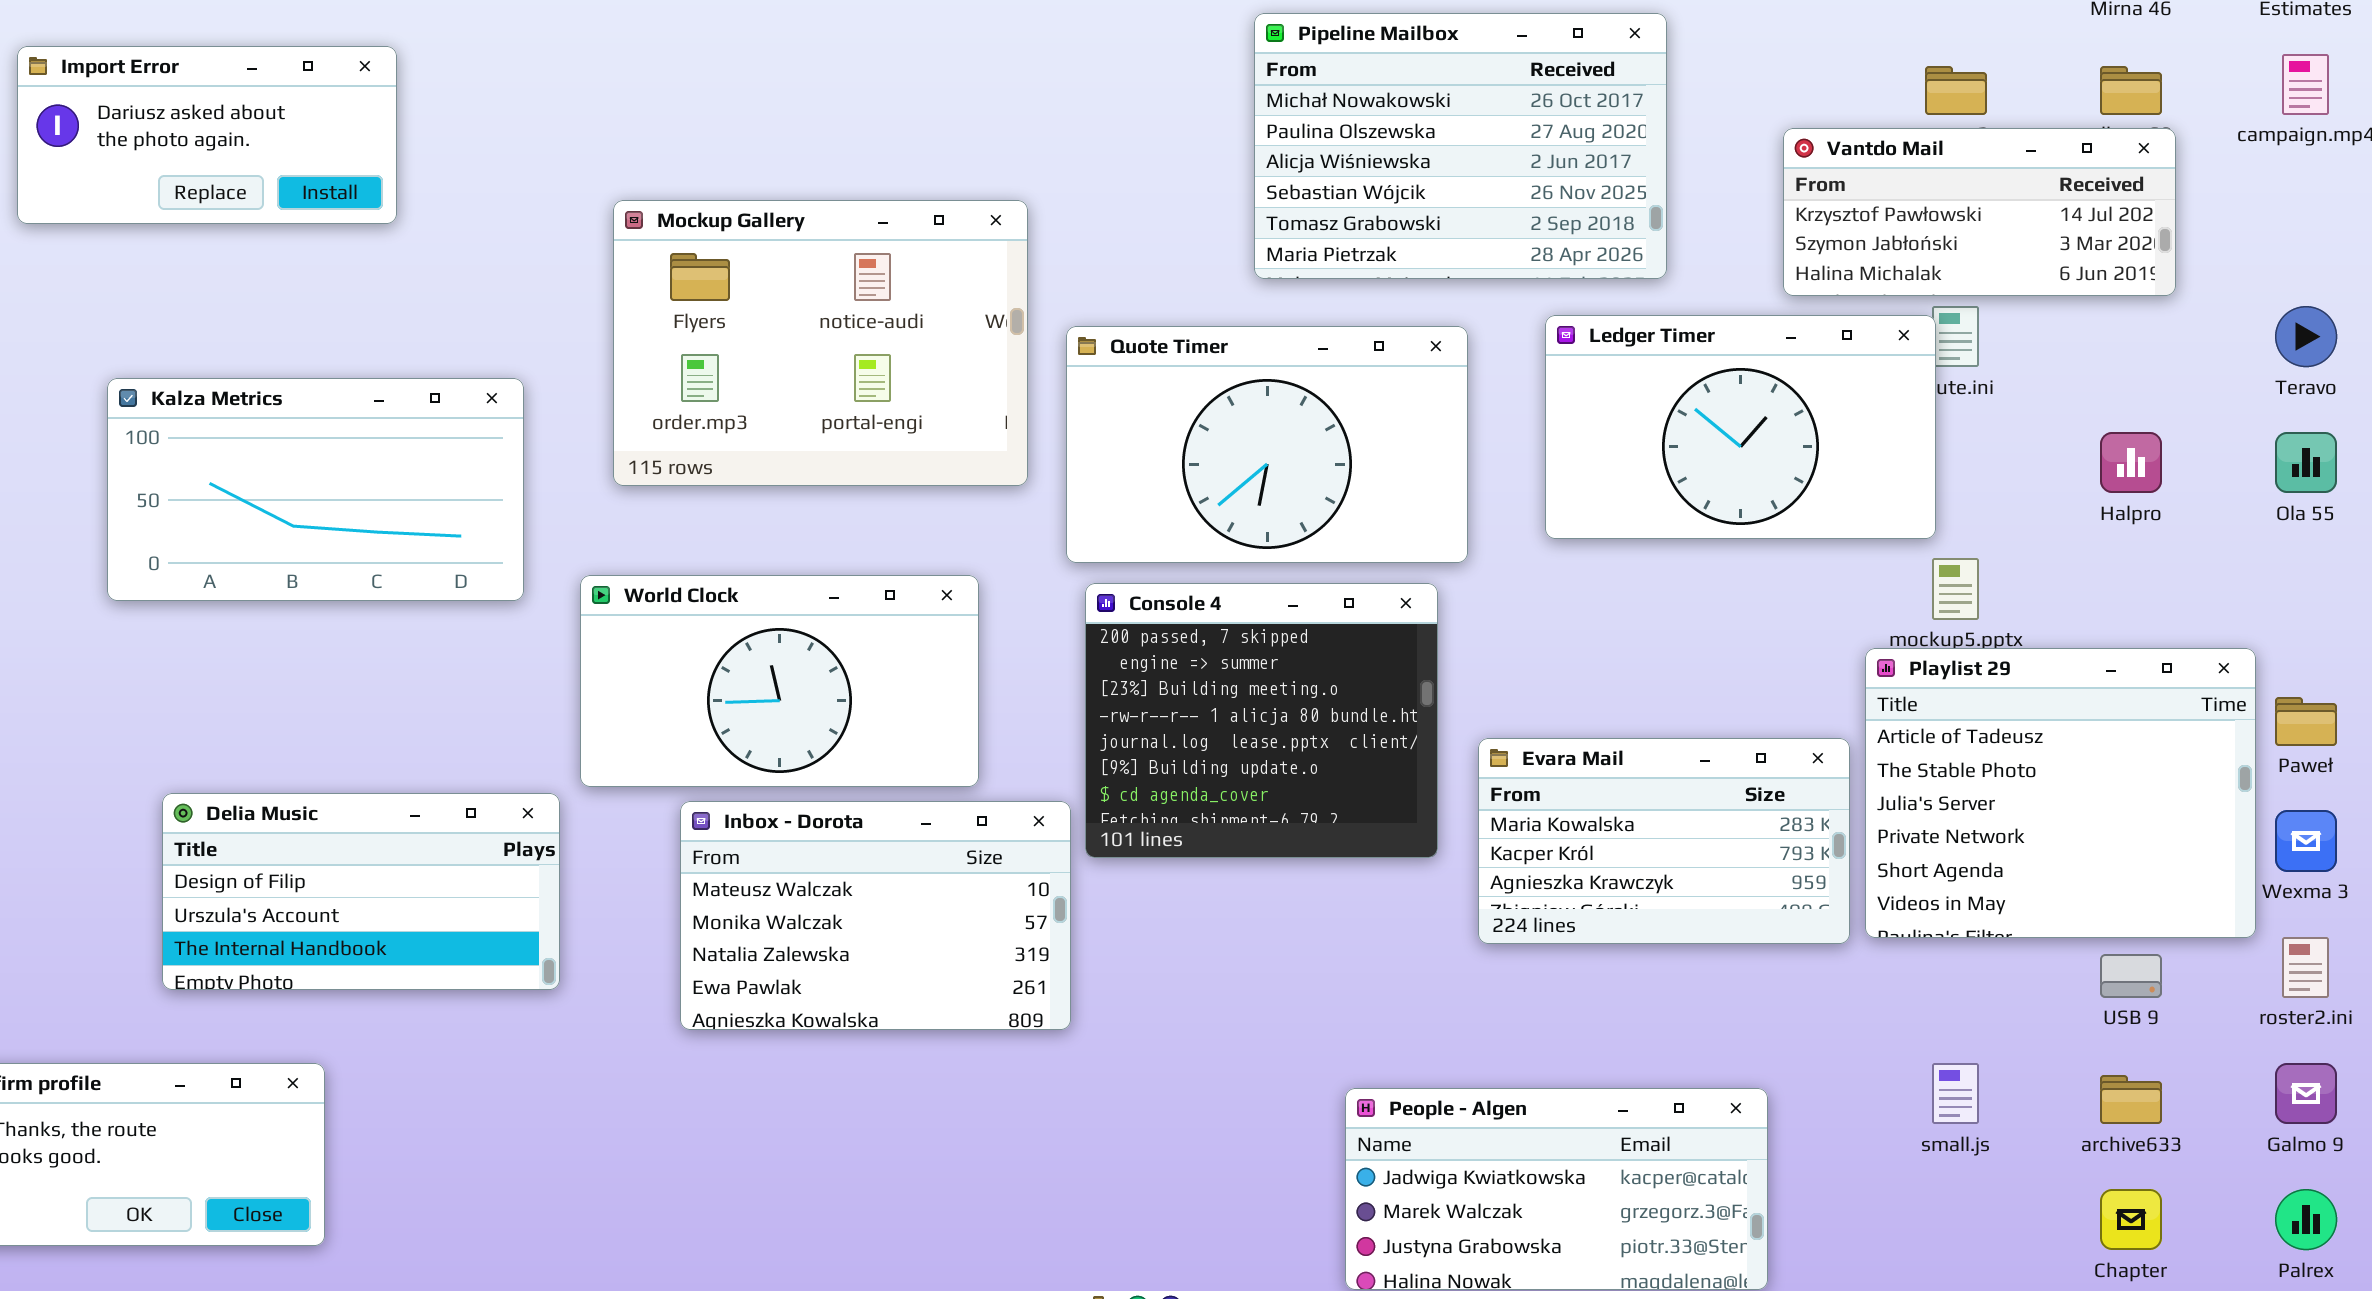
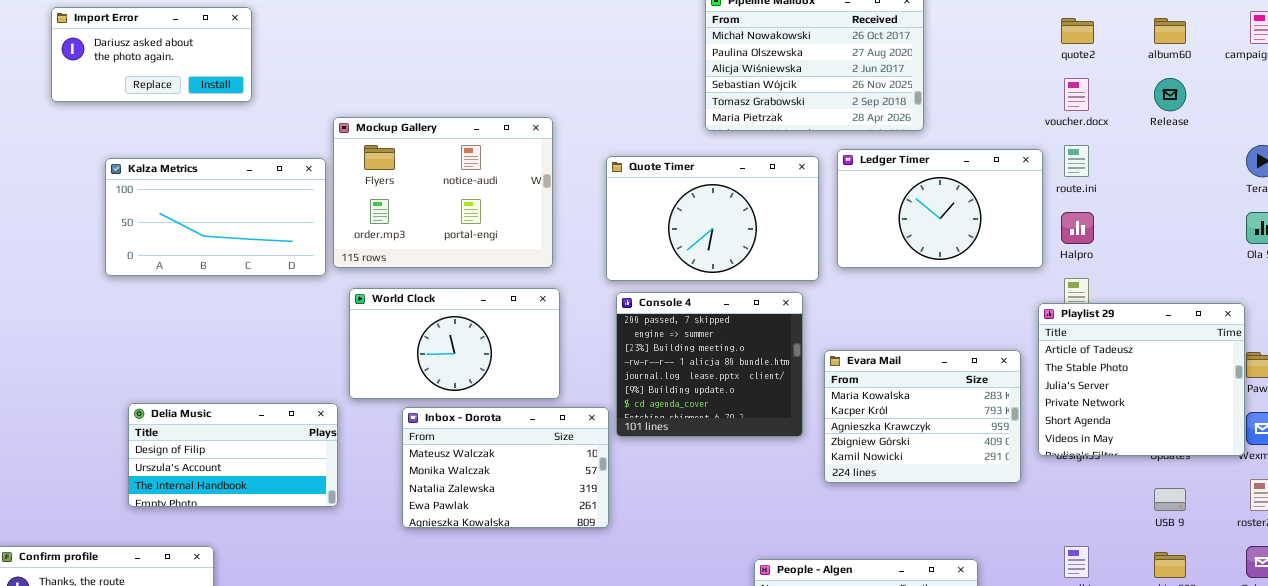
Vantdo Mail: [1783,128,2176,296] -> none, closed
Mockup Gallery: [613,200,1028,486] -> [333,117,553,268], moved
Ledger Timer: [1545,315,1936,539] -> [837,149,1043,268], moved
Kalza Metrics: [107,378,524,601] -> [105,158,326,276], moved
Halpro: [2100,432,2162,493] -> [1061,212,1094,244], moved
Playlist 29: [1865,648,2256,938] -> [1038,303,1245,456], moved
Evara Mail: [1478,738,1850,944] -> [824,350,1021,483], resized

